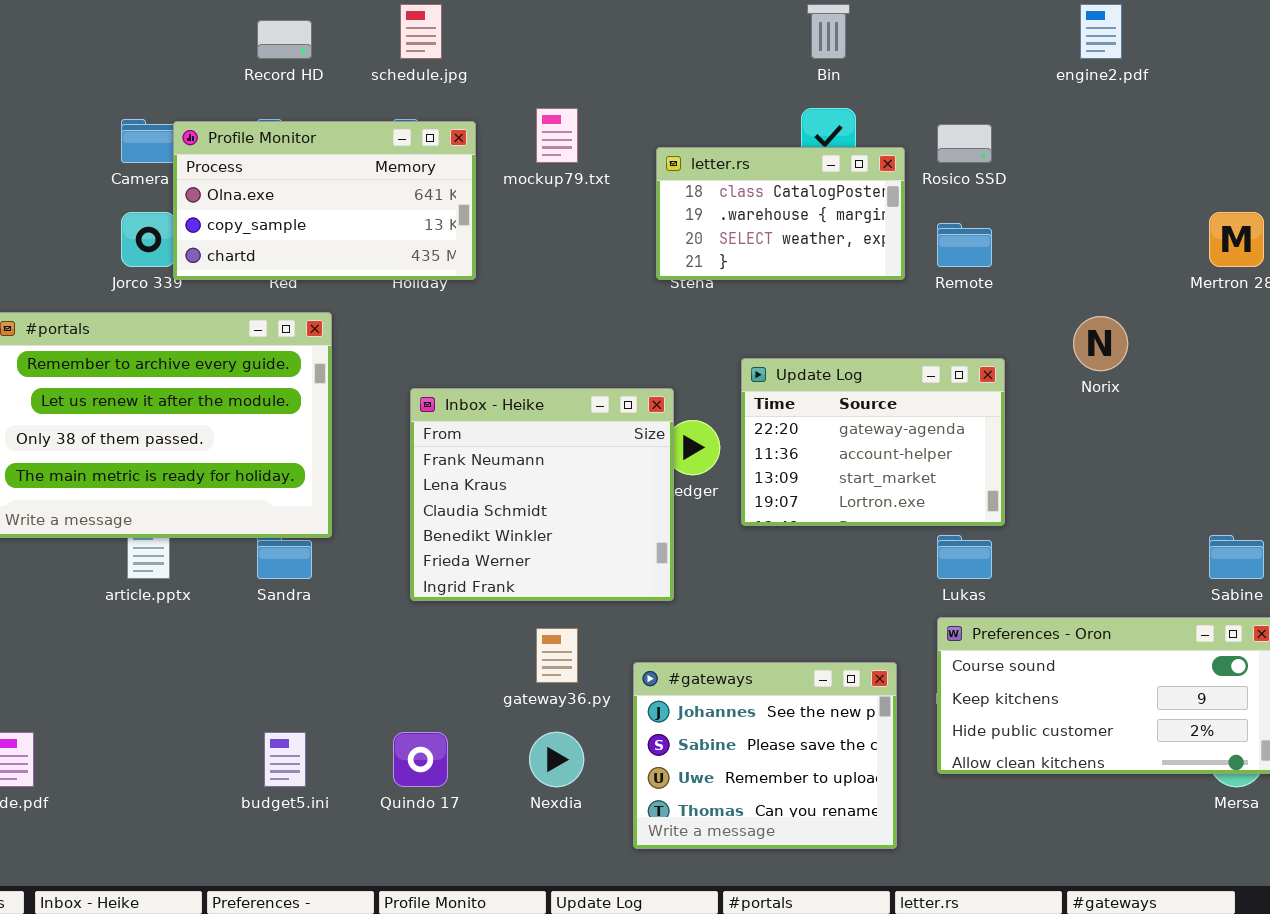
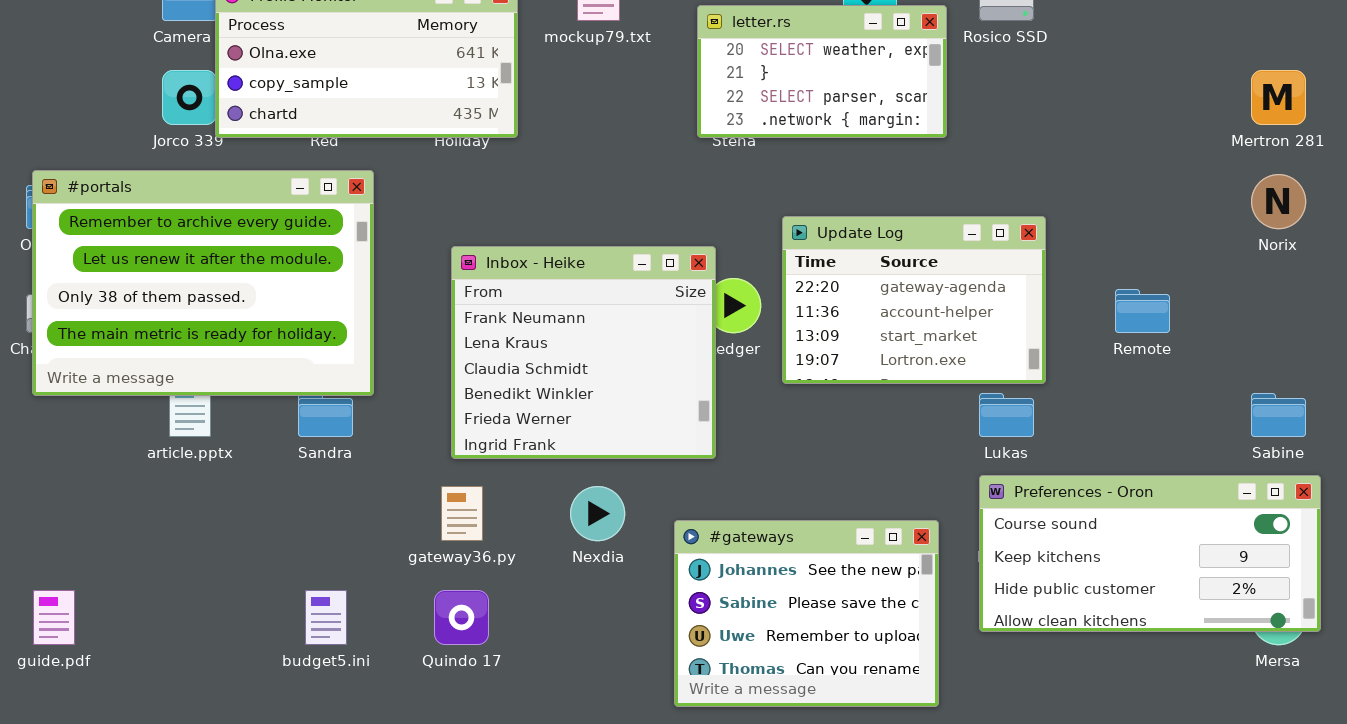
letter.rs: [656,147,905,280] -> [697,5,947,138], scrolled down 2 rows
Remote: [937,223,992,267] -> [1115,289,1170,333], moved
Norix: [1073,316,1128,371] -> [1251,174,1306,229], moved
gateway36.py: [536,628,578,683] -> [441,486,483,541], moved
Nexdia: [529,732,584,787] -> [570,486,625,541], moved

